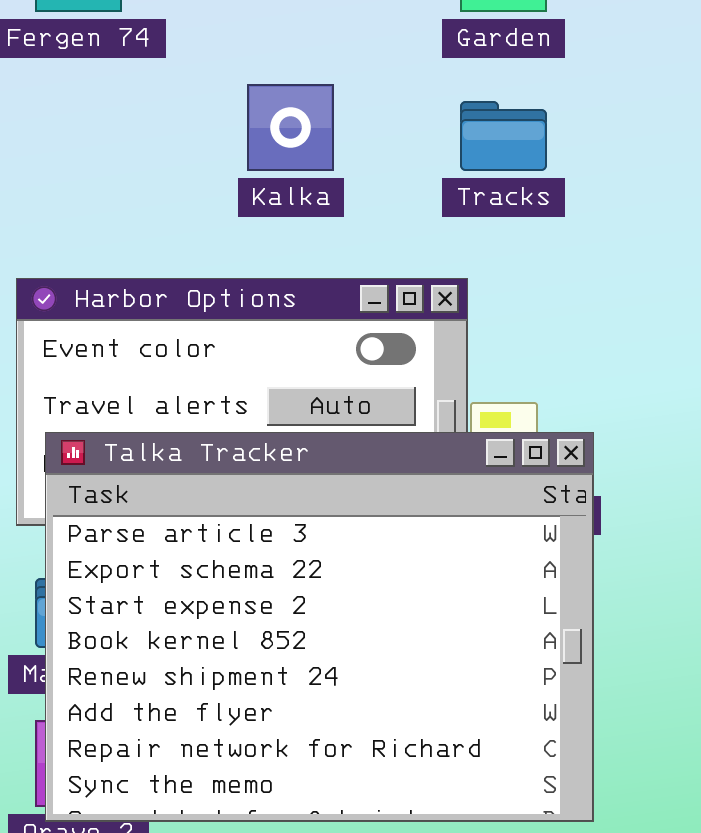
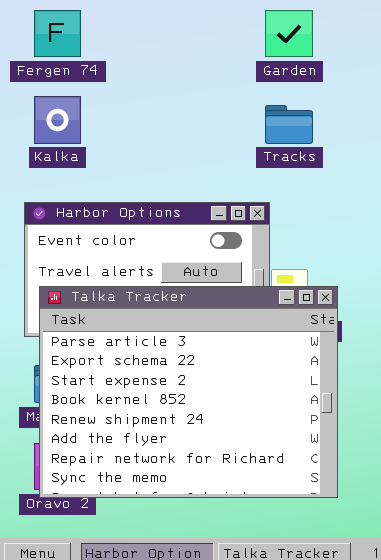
Kalka: [247,84,334,171] -> [34,96,81,144], moved

